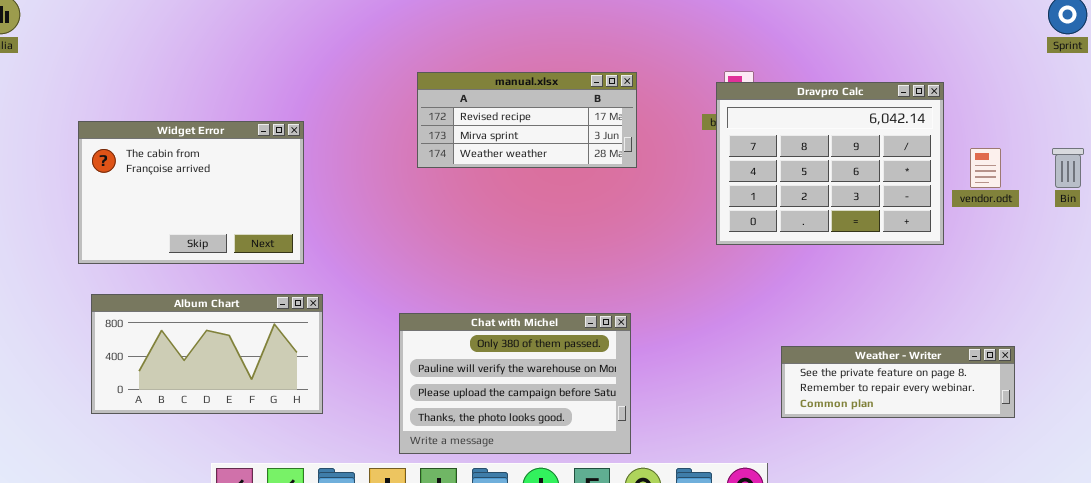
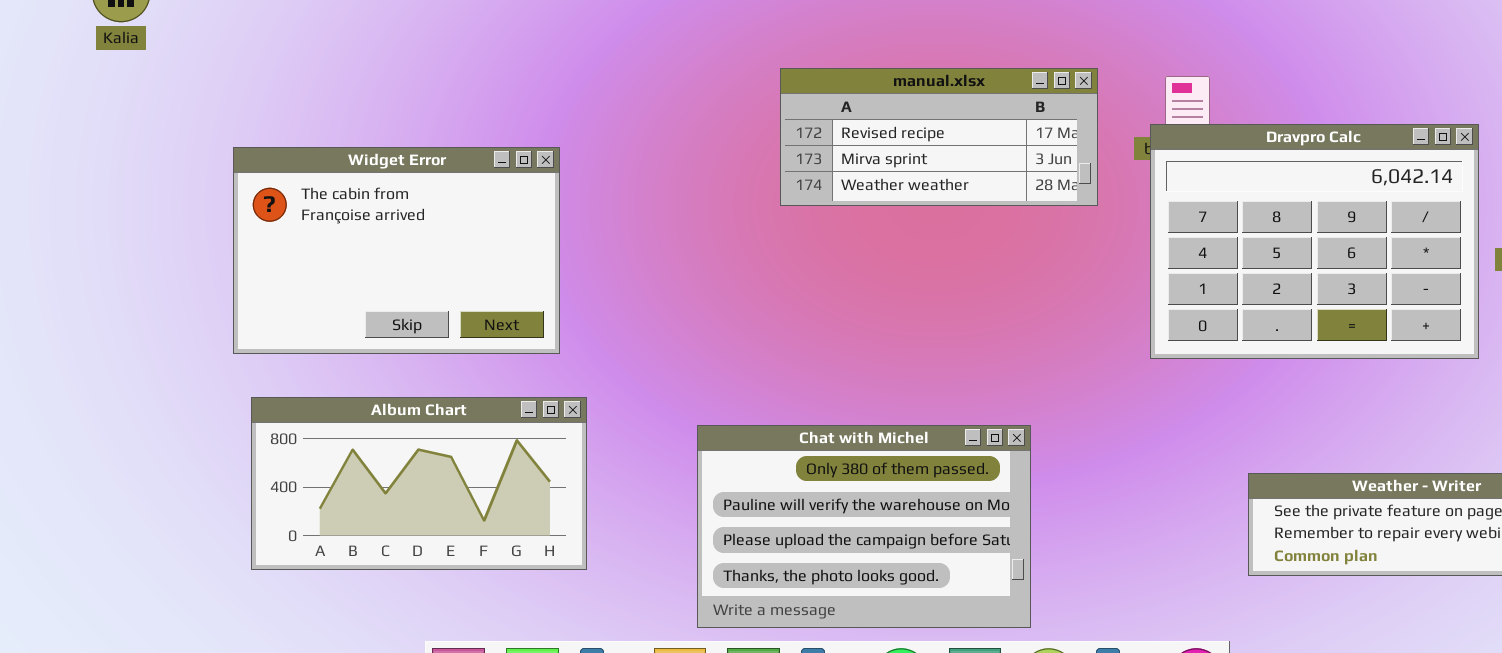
manual.xlsx: [417,72,637,168] -> [780,68,1098,206], moved
Dravpro Calc: [716,82,944,245] -> [1150,124,1479,359], moved

